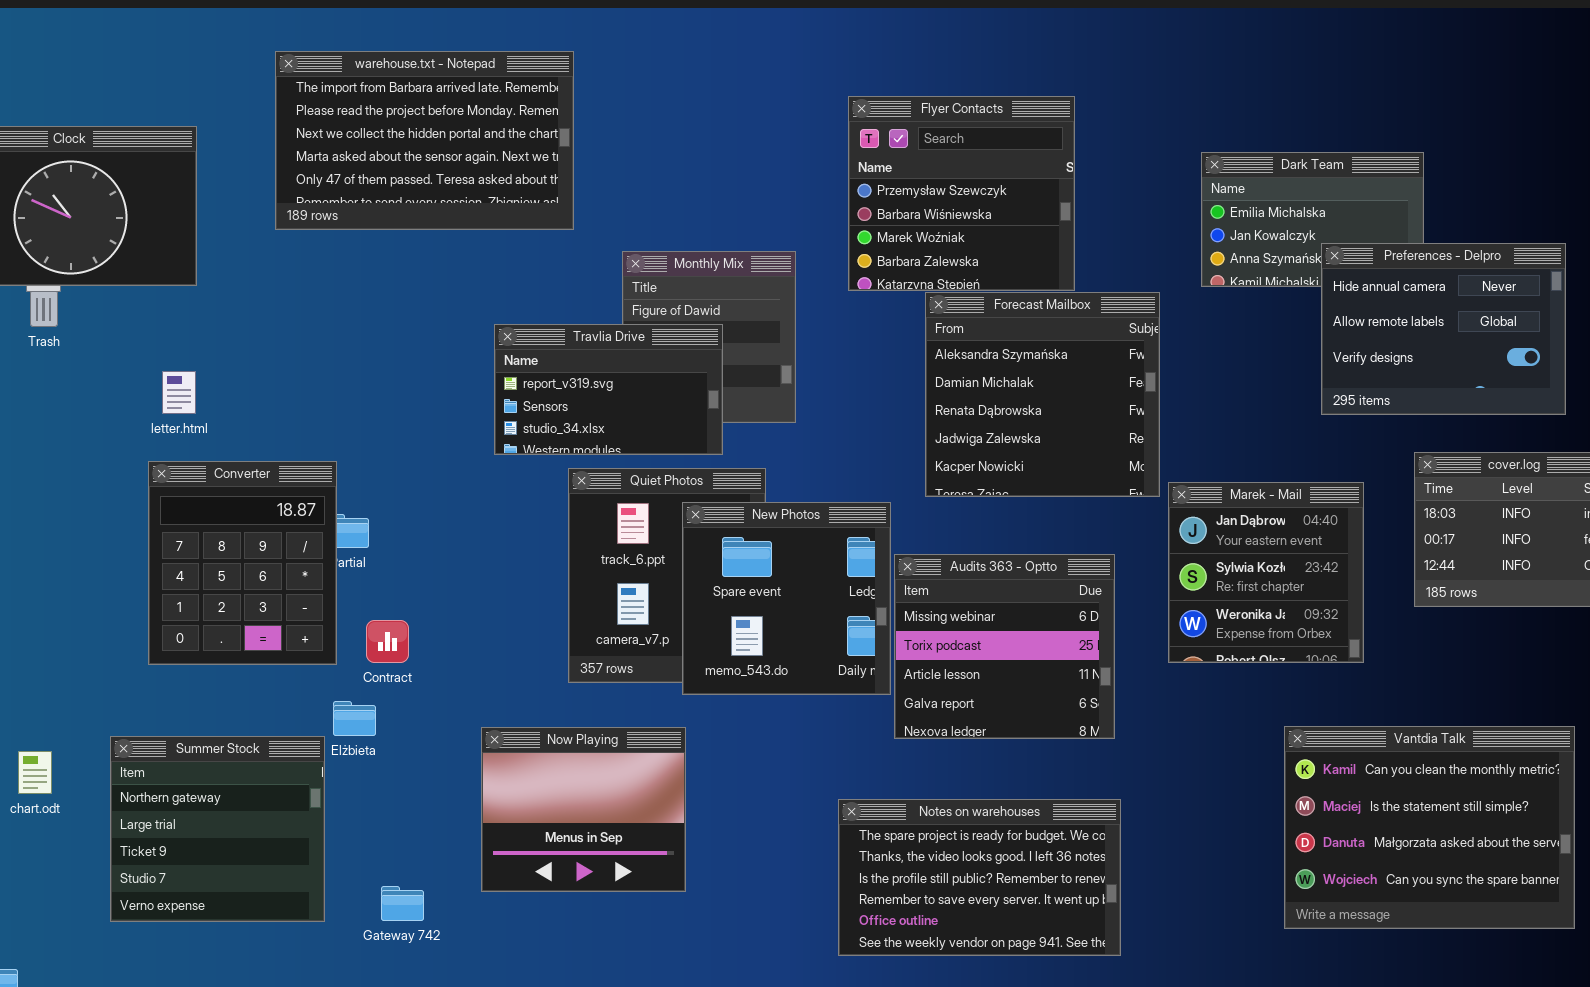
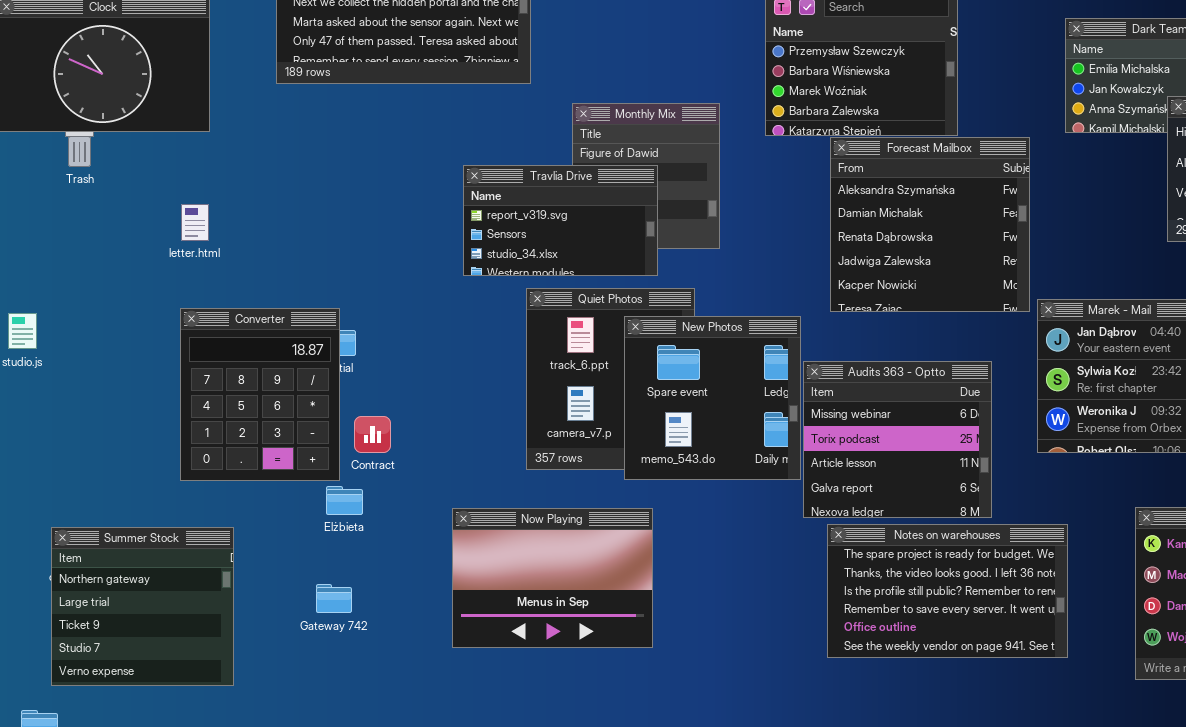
Converter: [148,461,337,665] -> [180,308,340,481], moved
Now Playing: [481,727,686,892] -> [452,508,653,648], resized
Summer Stock: [110,736,325,922] -> [51,527,234,686], moved
Notes on warehouses: [838,799,1121,956] -> [827,524,1068,658], moved
Gateway 742: [381,886,424,921] -> [316,584,352,613], moved

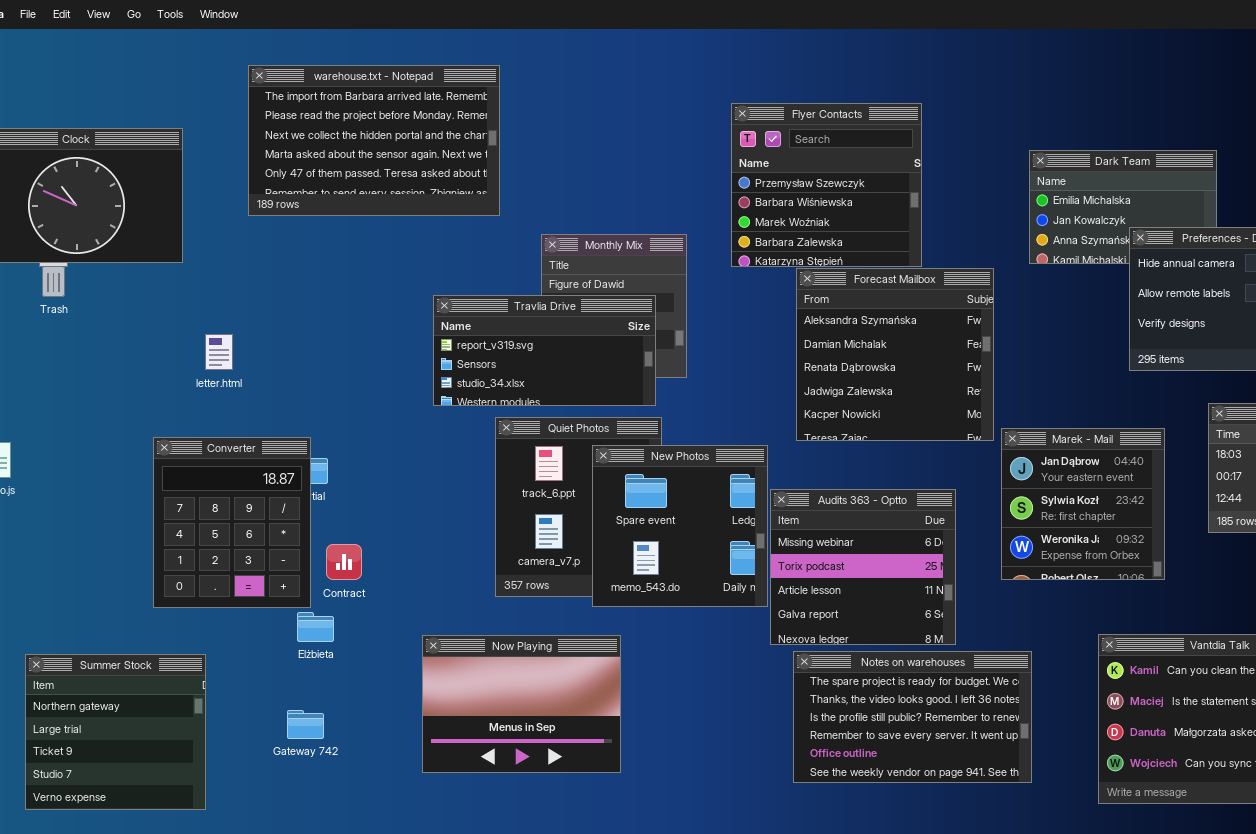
Travlia Drive: [463,165,658,276] -> [433,295,656,406], resized
letter.html: [181,204,209,241] -> [205,334,233,370], moved

